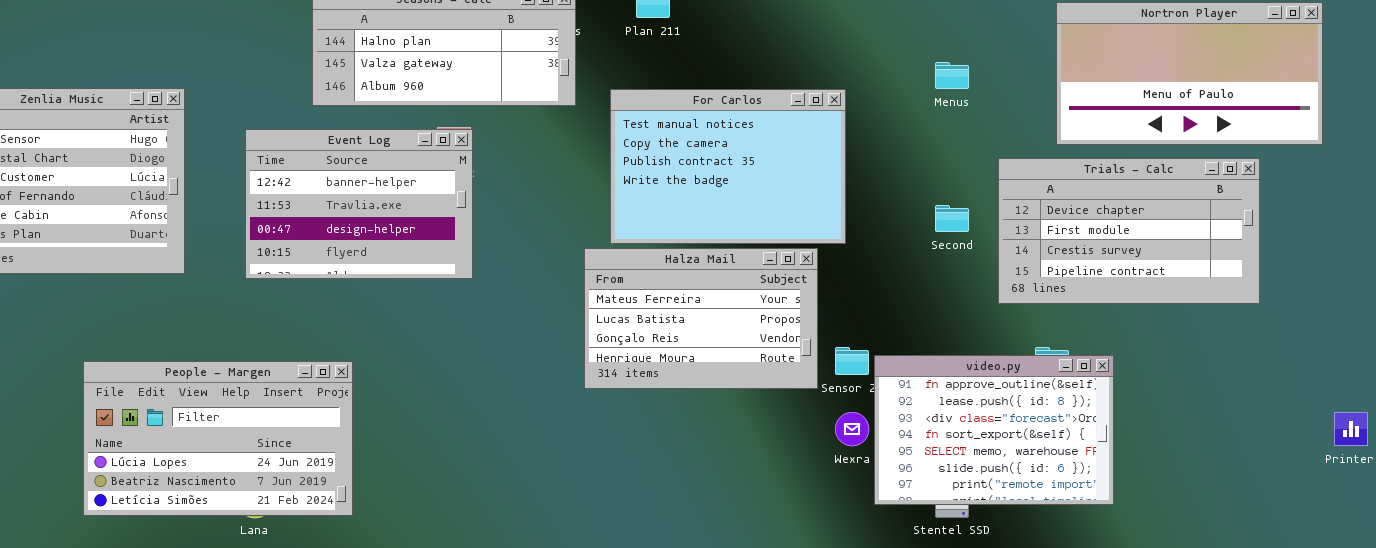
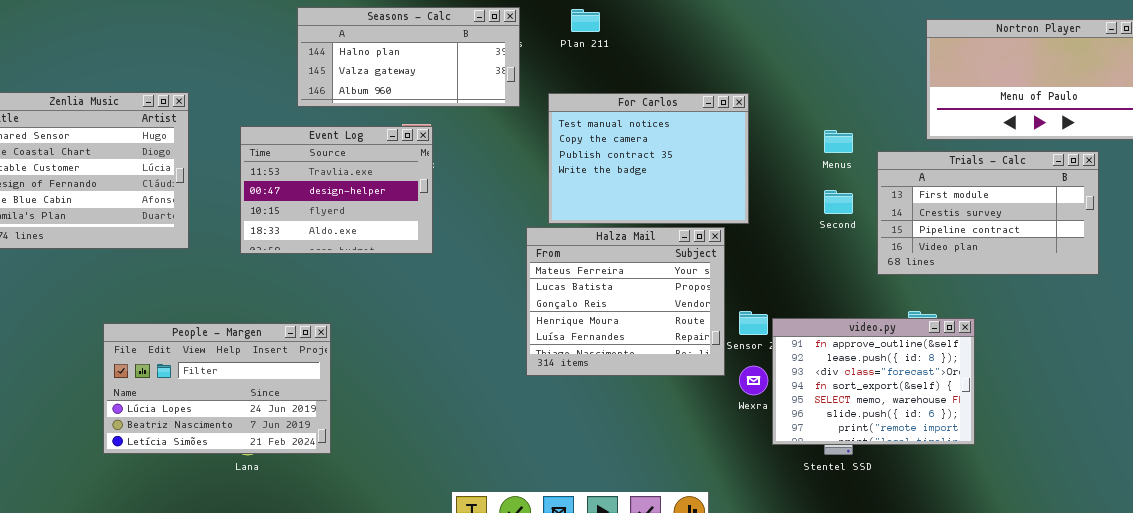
Menus: [935,62,969,89] -> [824,130,853,153], moved
Event Log: [245,129,473,279] -> [240,126,433,254], scrolled down 1 row
Trials - Calc: [998,158,1260,304] -> [877,151,1099,275], scrolled down 1 row
Halza Mail: [584,248,818,389] -> [526,227,725,376], resized

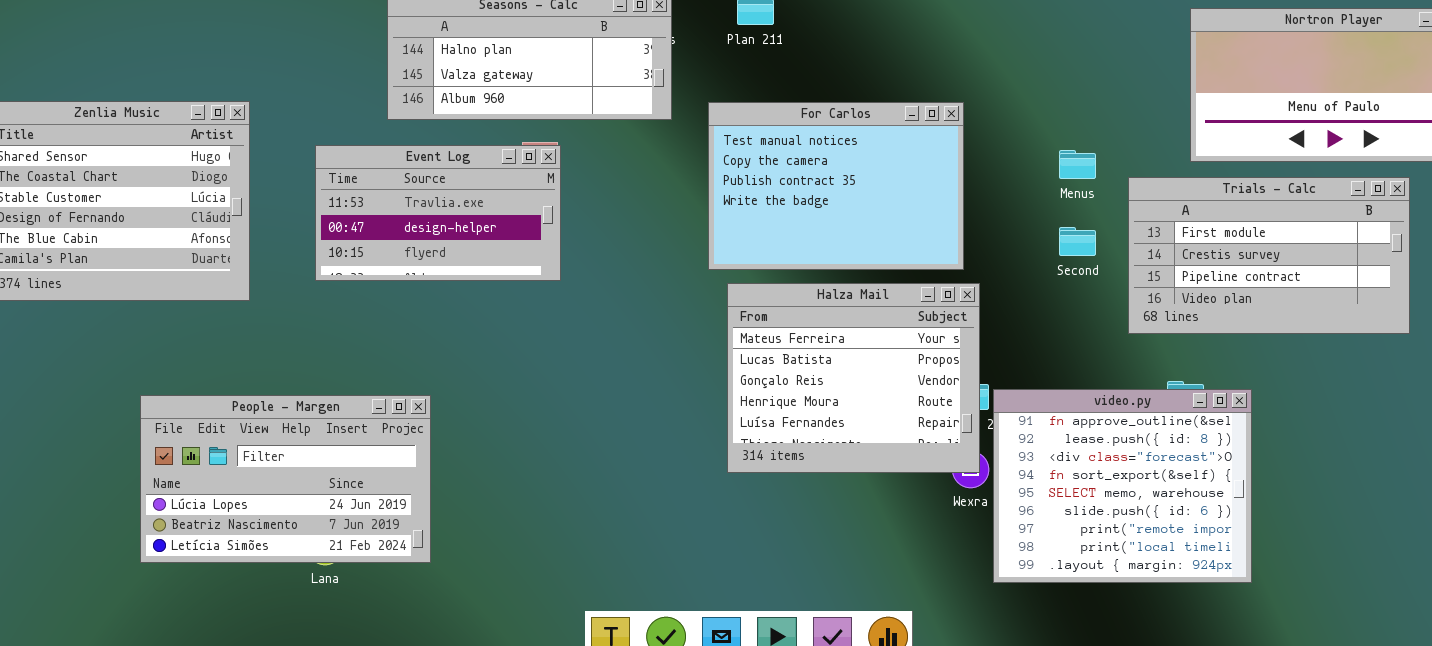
Event Log: [240,126,433,254] -> [315,145,561,281], resized
Halza Mail: [526,227,725,376] -> [727,283,980,473], moved
video.py: [772,318,975,445] -> [993,389,1252,583], resized

